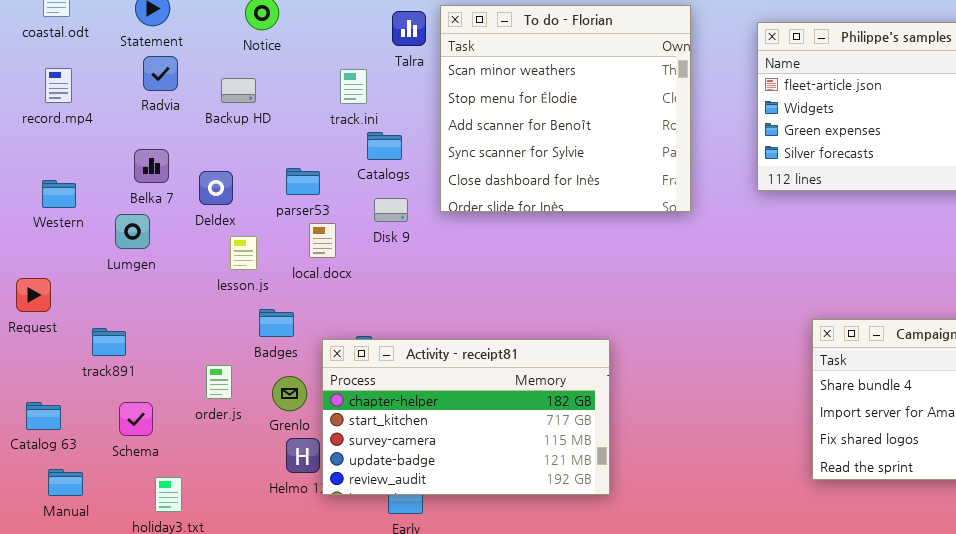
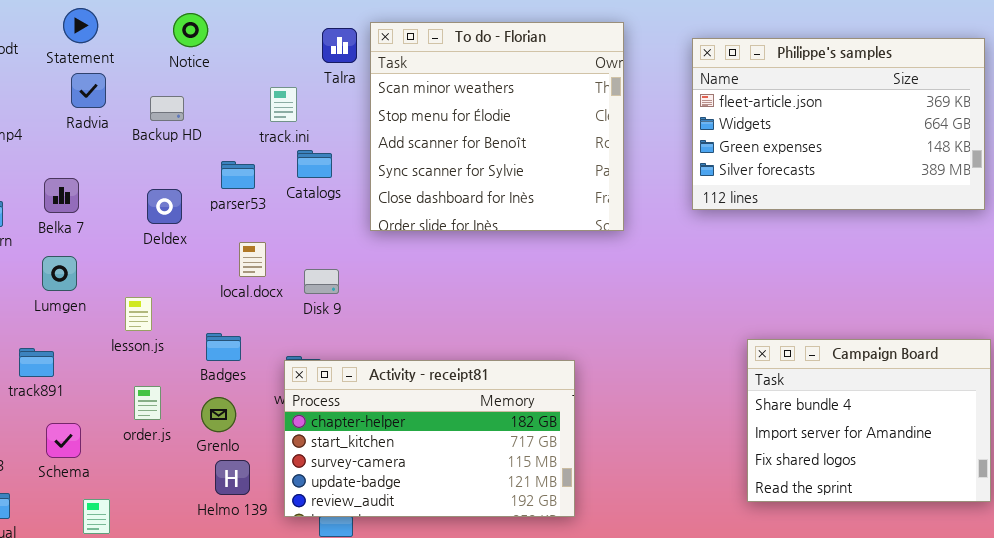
Belka 7: [134,149,169,183] -> [44,178,79,213], moved
parser53: [286,168,320,195] -> [221,161,255,189], moved
Deldex: [199,171,233,205] -> [147,189,182,224], moved
Disk 9: [374,198,408,222] -> [304,269,339,294], moved
Lumgen: [115,214,150,249] -> [42,256,77,291], moved
lesson.js: [230,236,257,270] -> [125,297,152,331], moved
Badges: [259,309,294,337] -> [206,333,241,361], moved
Activity - receipt81: [322,339,610,495] -> [284,360,575,517], moved

